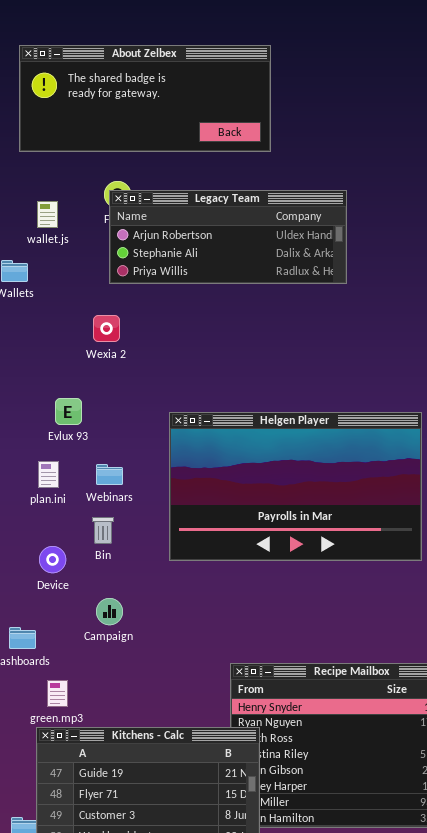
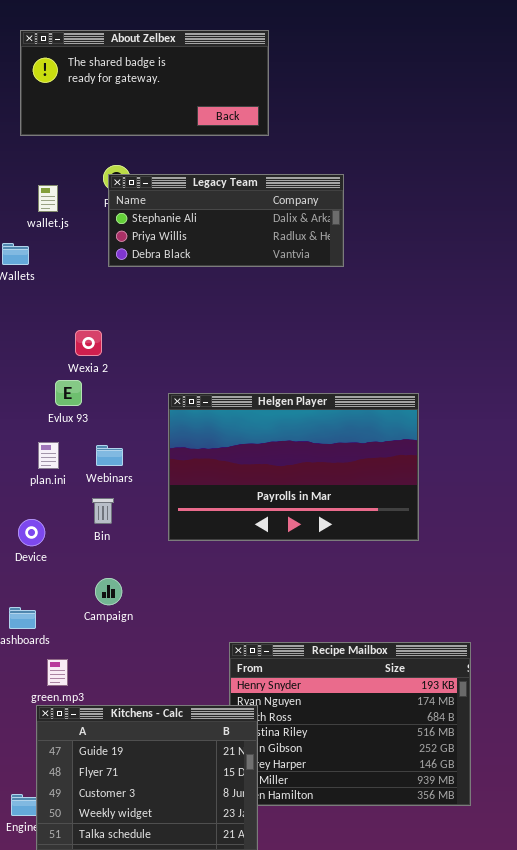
Legacy Team: [109,190,347,284] -> [108,174,344,267], scrolled down 1 row
Wexia 2: [93,315,120,342] -> [75,330,102,356], moved
Device: [39,546,66,573] -> [18,519,45,546], moved

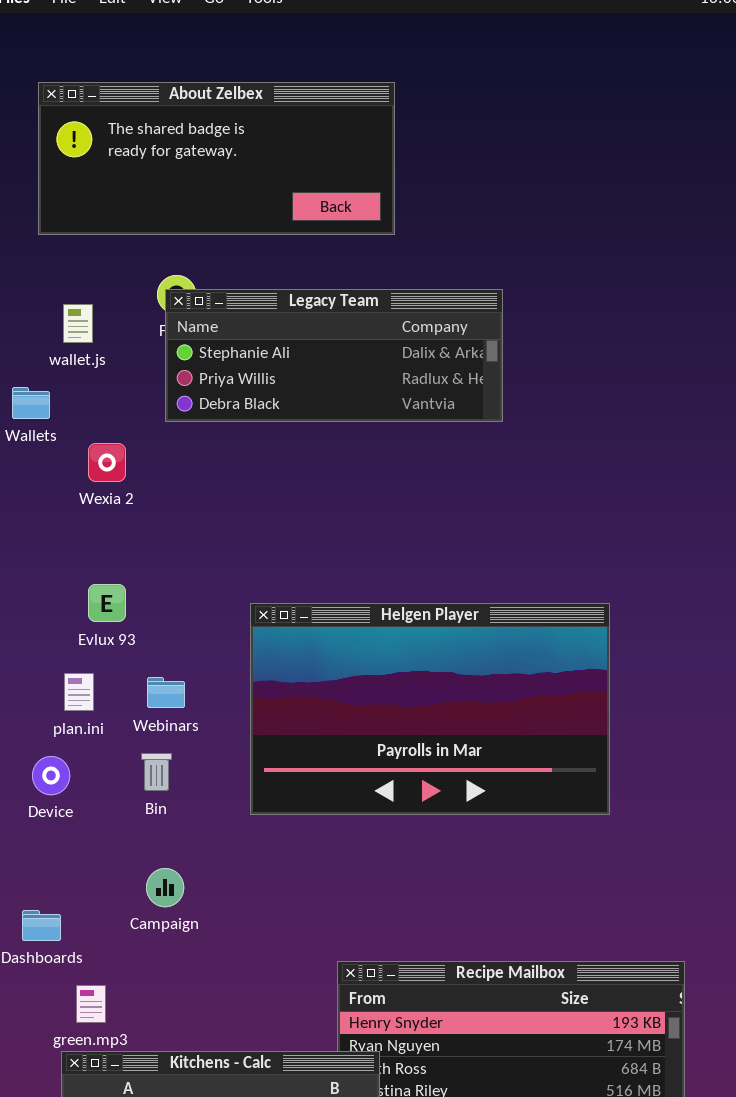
Wexia 2: [75,330,102,356] -> [88,443,126,482], moved
Device: [18,519,45,546] -> [32,756,70,795], moved

